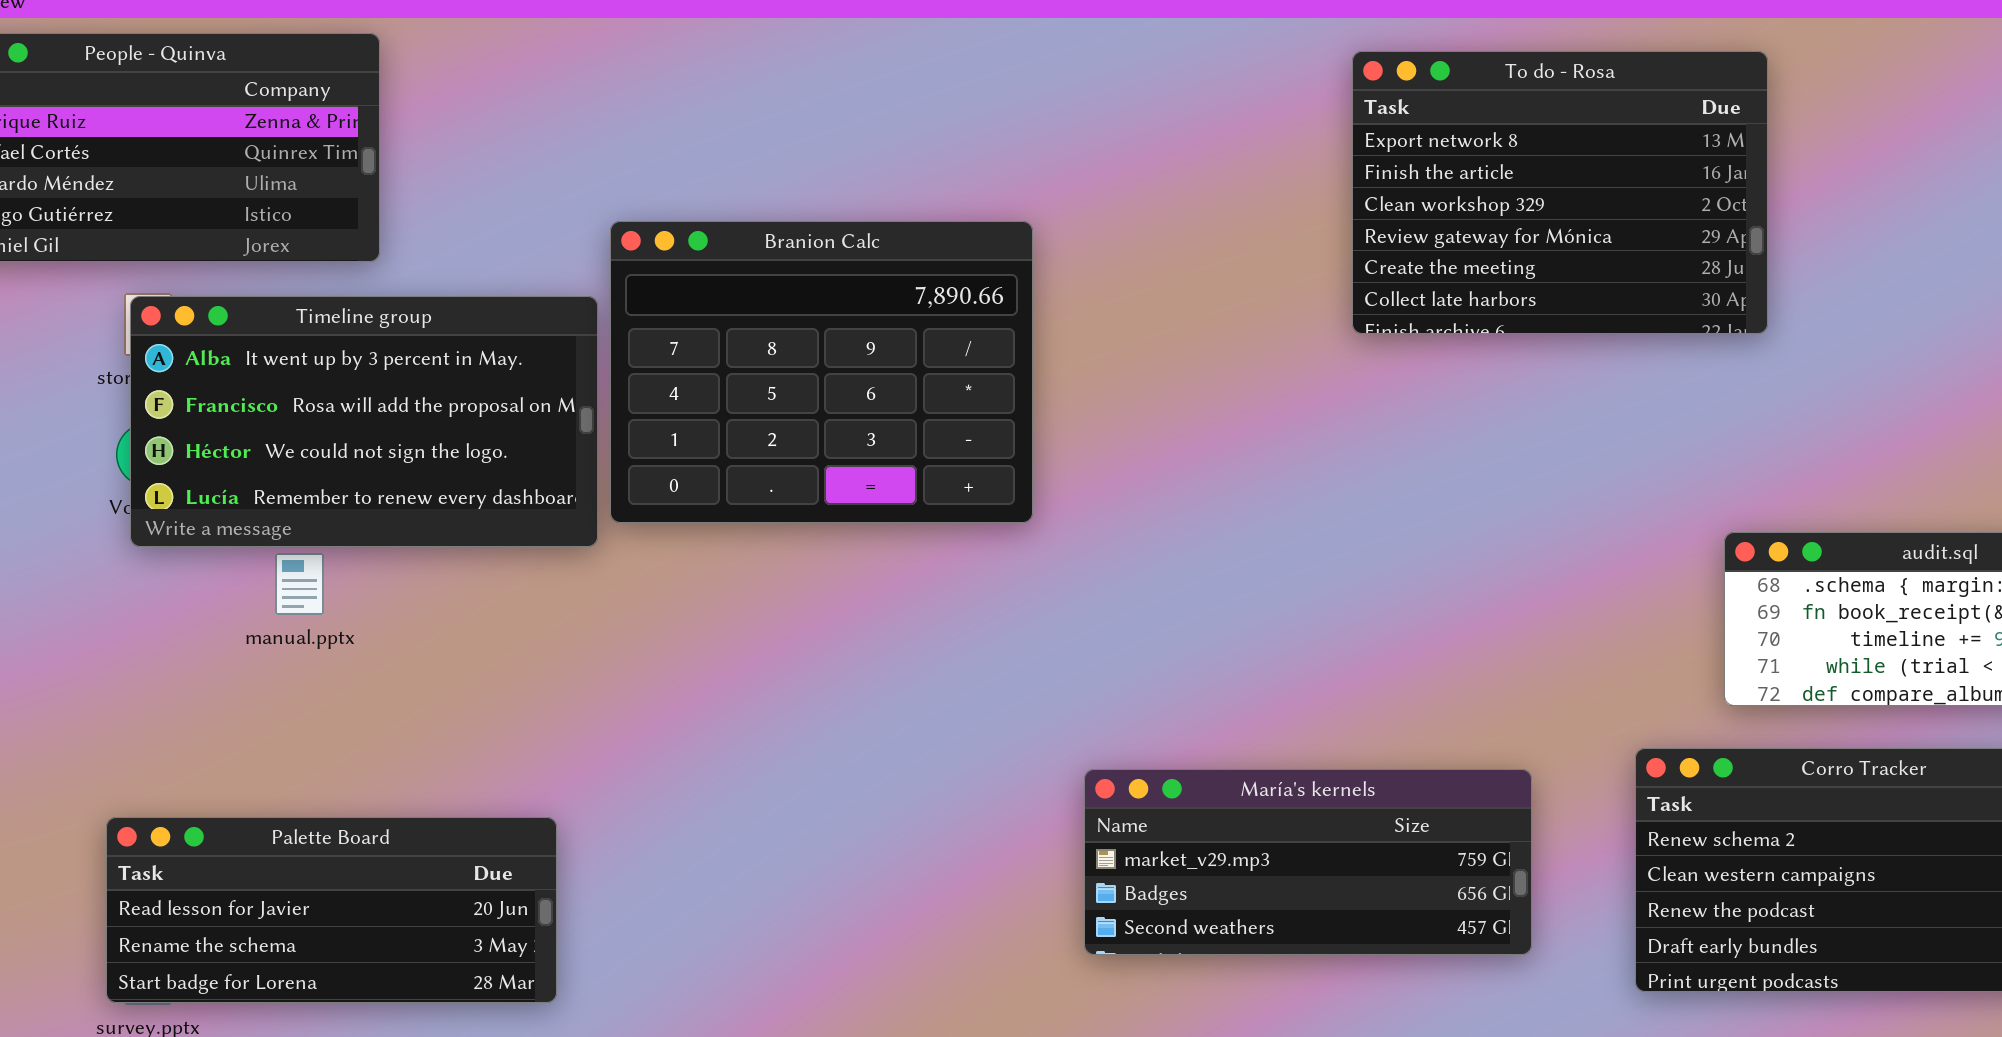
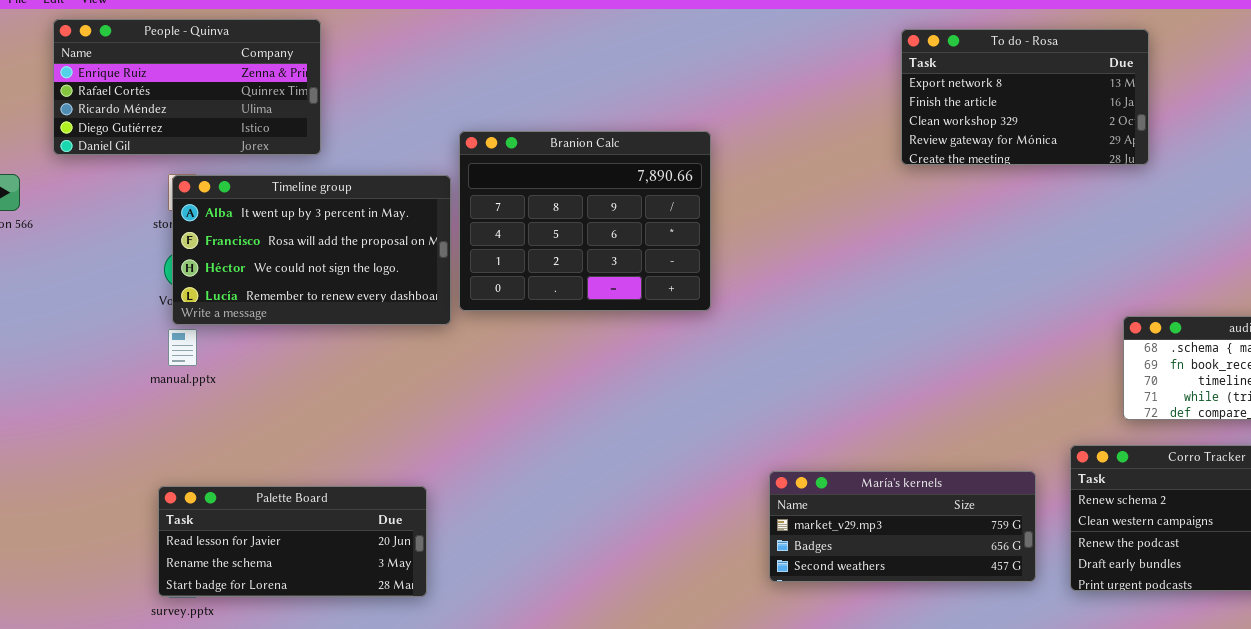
To do - Rosa: [1352,51,1768,334] -> [901,29,1149,165], resized
manual.pptx: [275,553,324,615] -> [168,329,197,366], moved
María's kernels: [1084,769,1532,955] -> [769,471,1036,582], moved

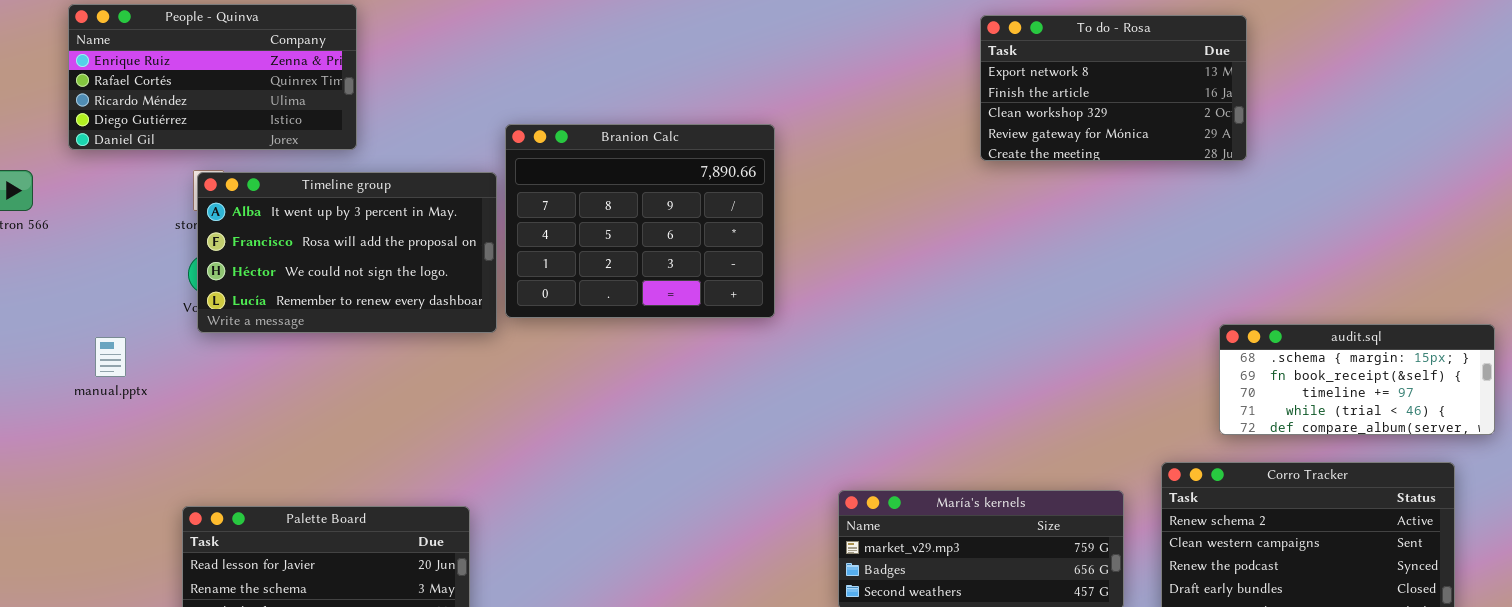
manual.pptx: [168,329,197,366] -> [95,337,126,377], moved

